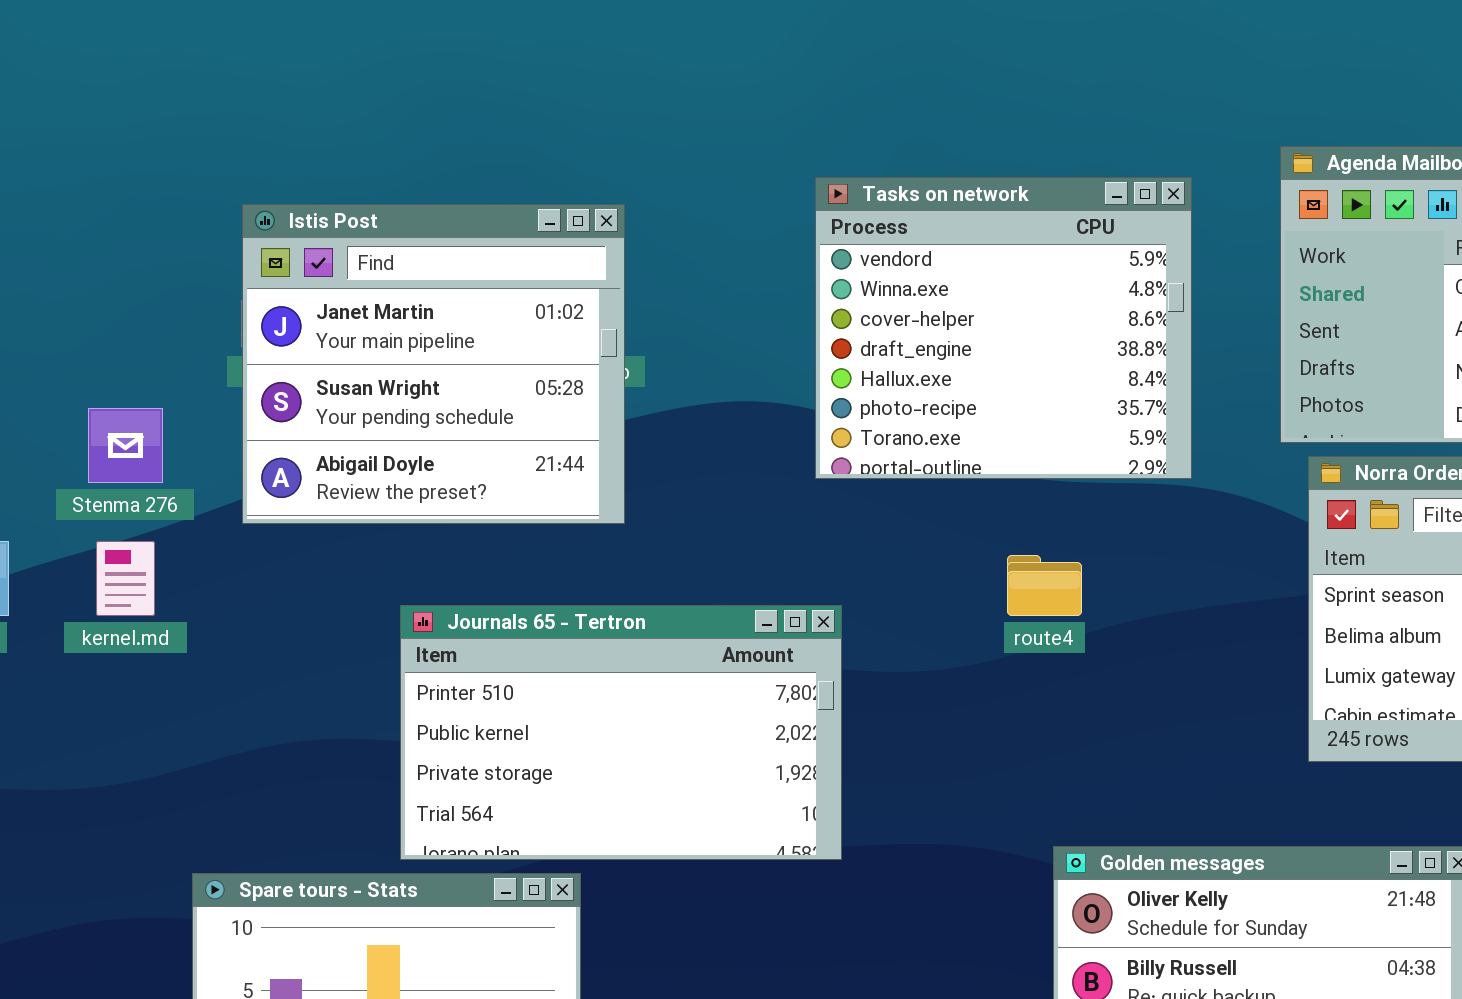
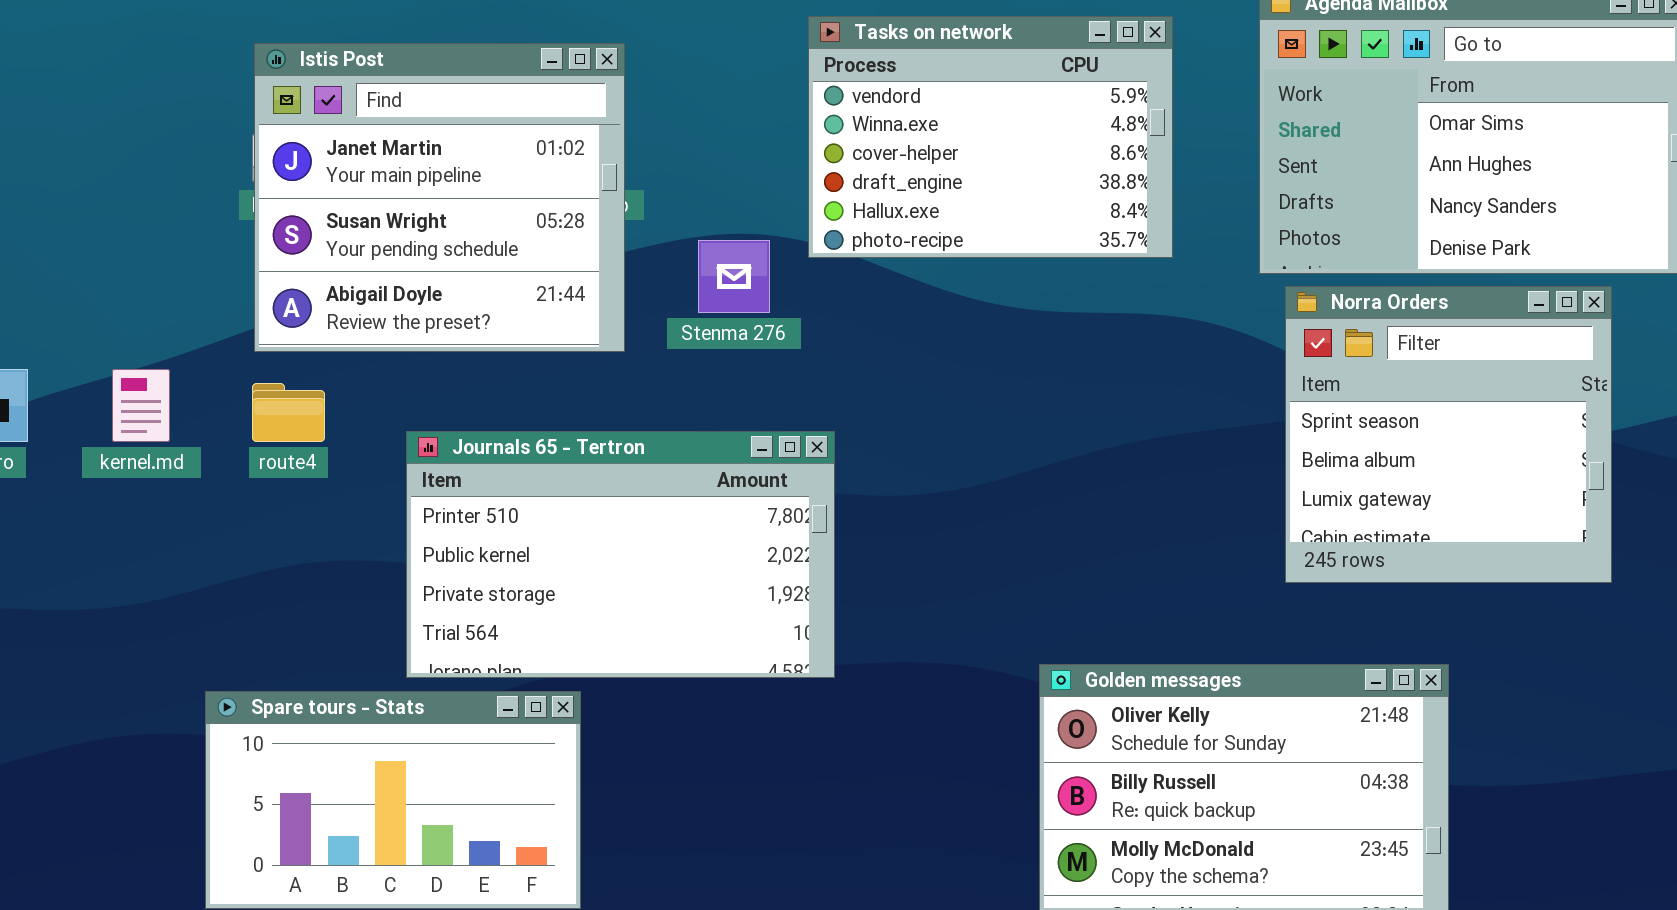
Tasks on network: [815,177,1192,479] -> [808,16,1173,258], resized
Stenma 276: [88,408,163,483] -> [698,240,770,313], moved
route4: [1007,555,1082,616] -> [252,383,325,442], moved

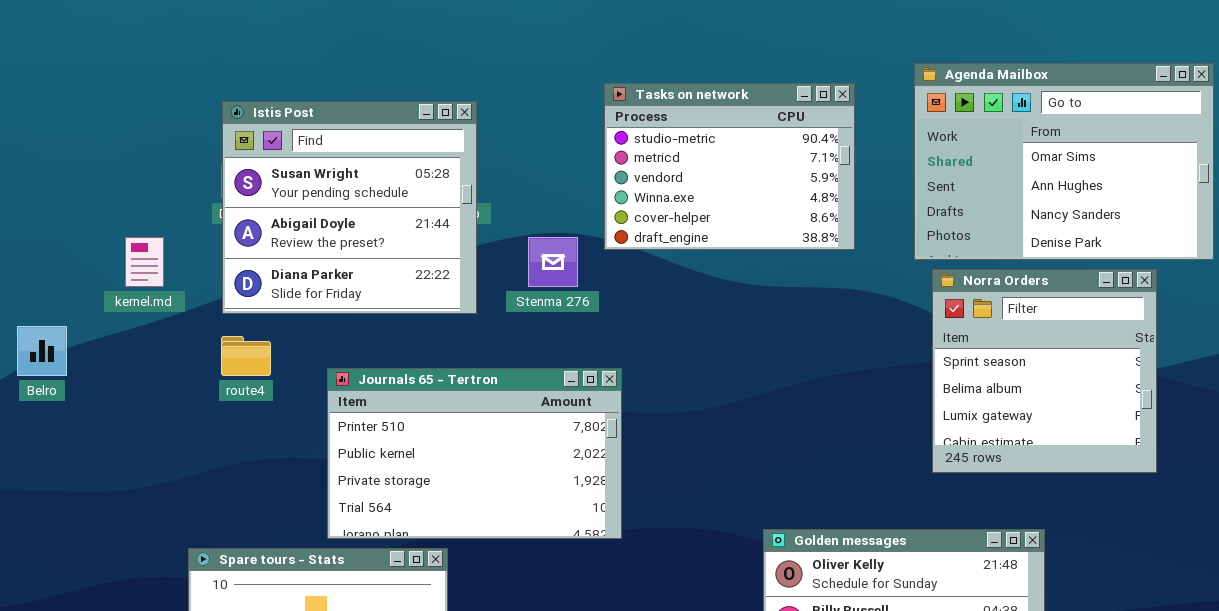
Tasks on network: [808,16,1173,258] -> [604,83,855,250], scrolled up 2 rows
Istis Post: [254,43,625,352] -> [222,101,477,314], scrolled down 1 row
kernel.md: [112,369,170,442] -> [125,237,164,287], moved

